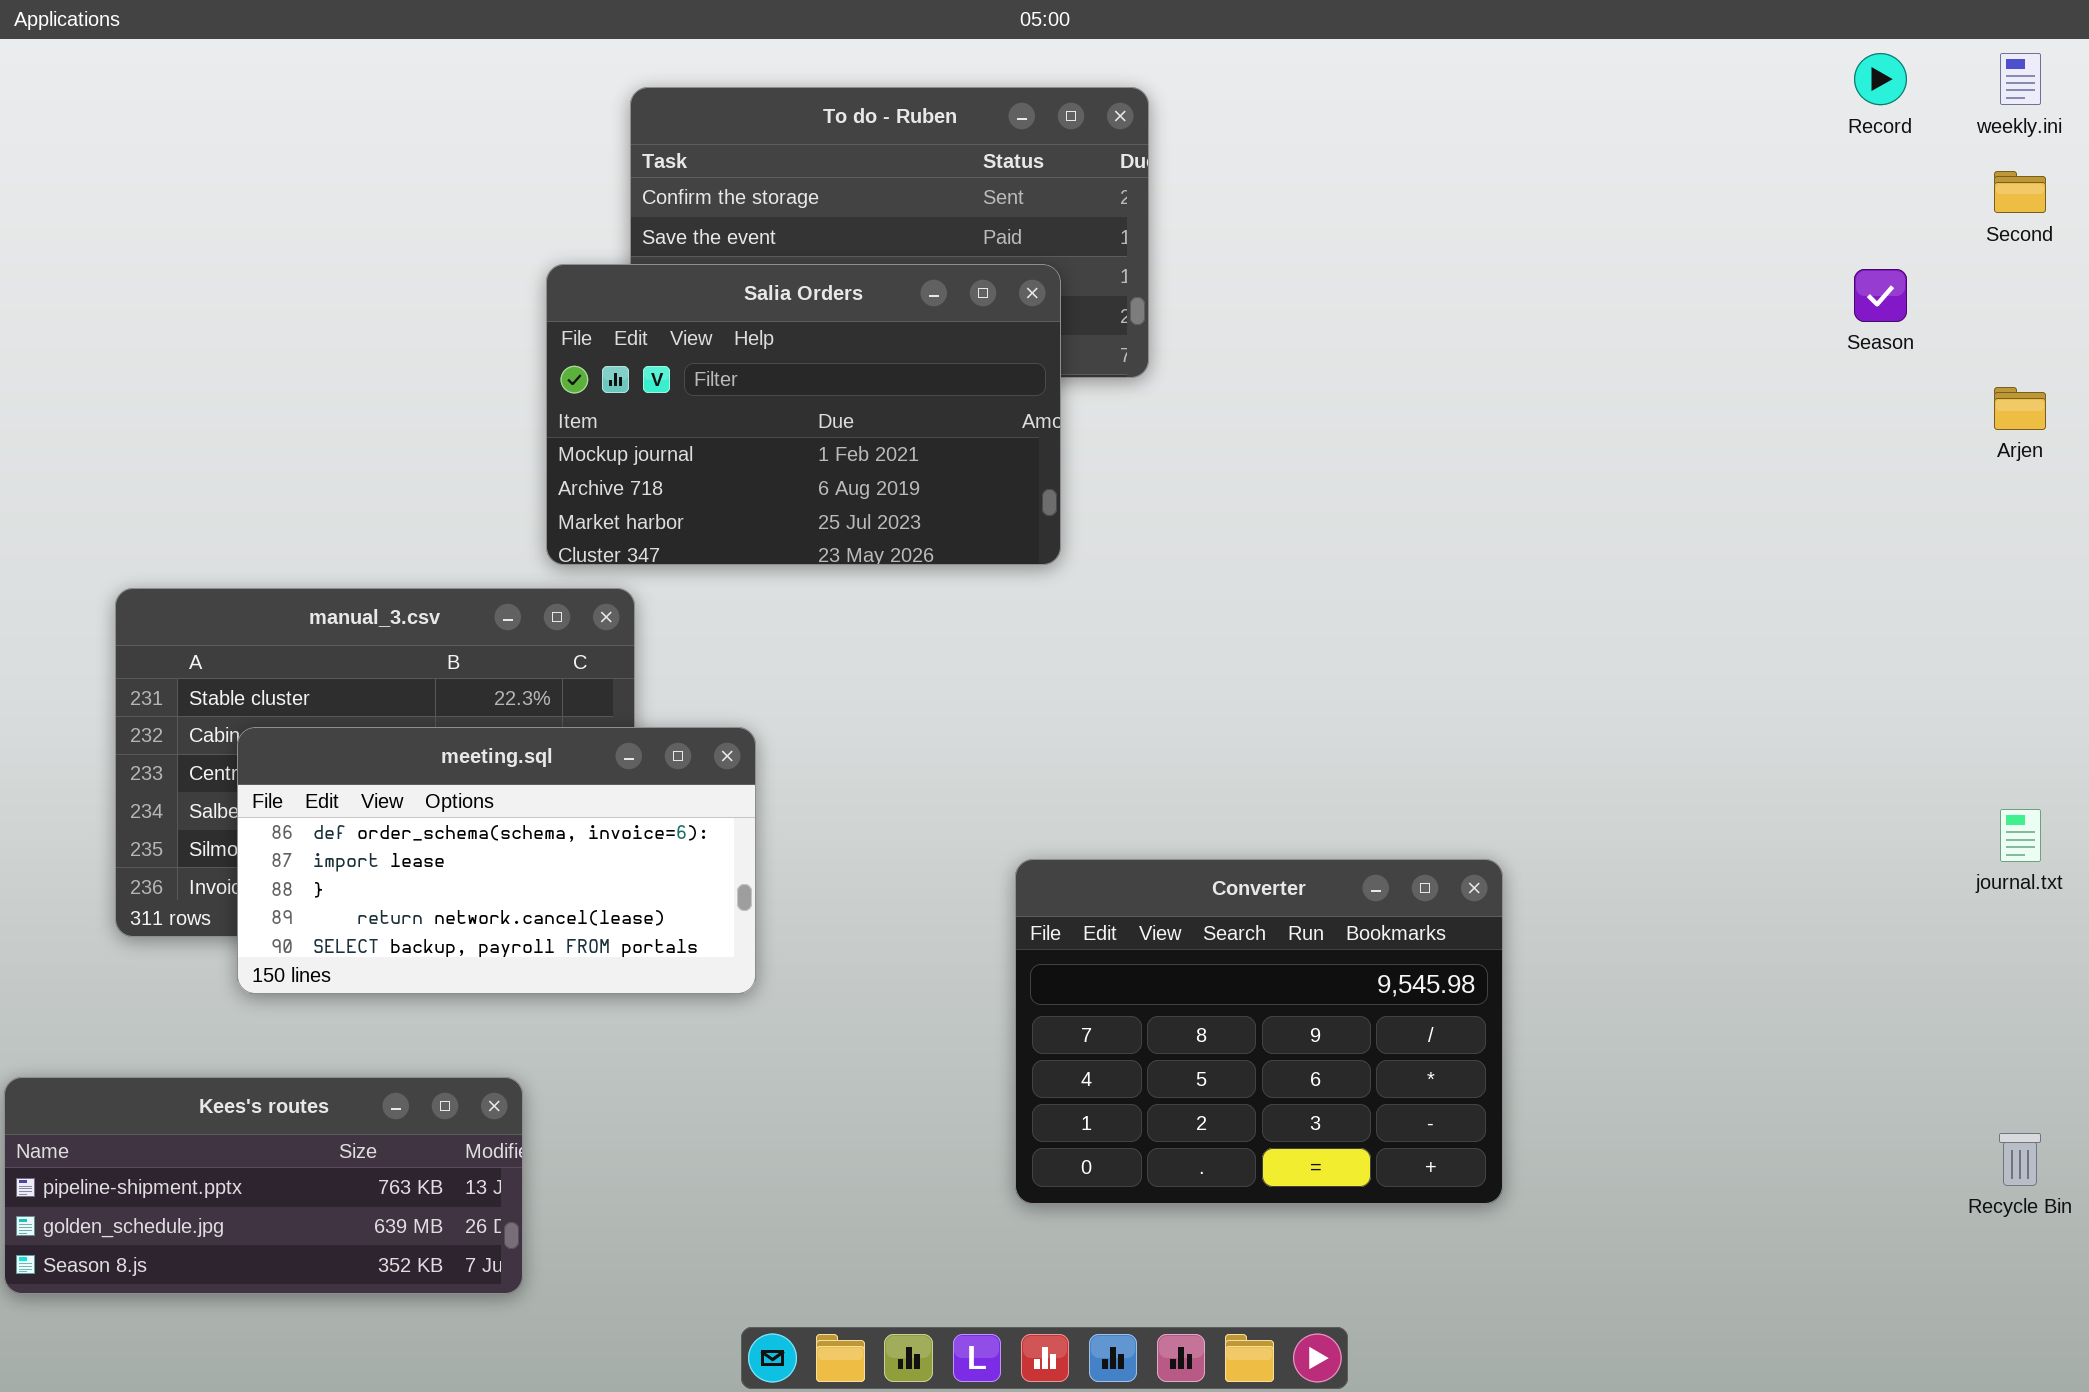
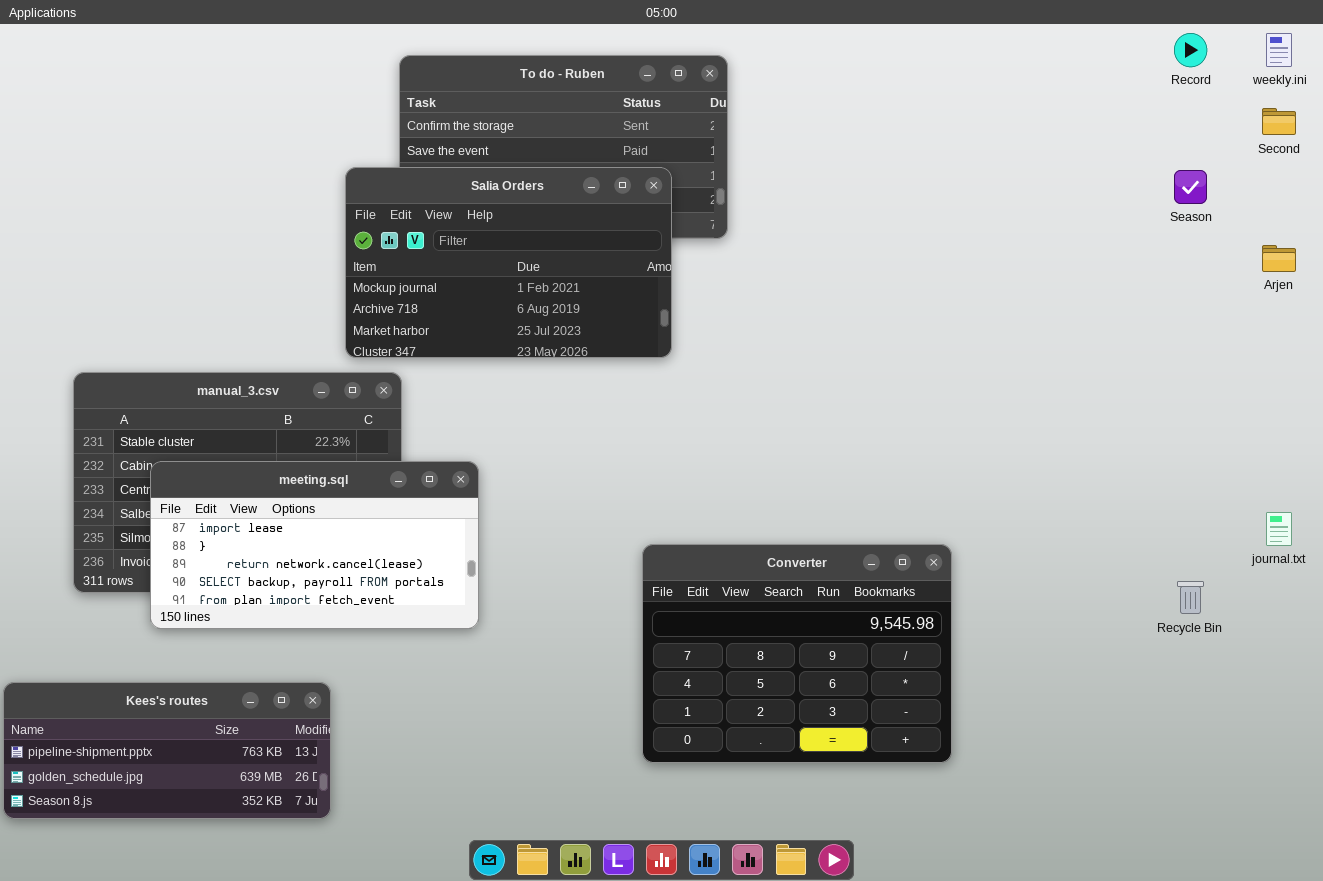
meeting.sql: [237,727,756,994] -> [150,461,479,629], scrolled down 1 row
Recycle Bin: [1999,1133,2041,1186] -> [1177,581,1204,614], moved

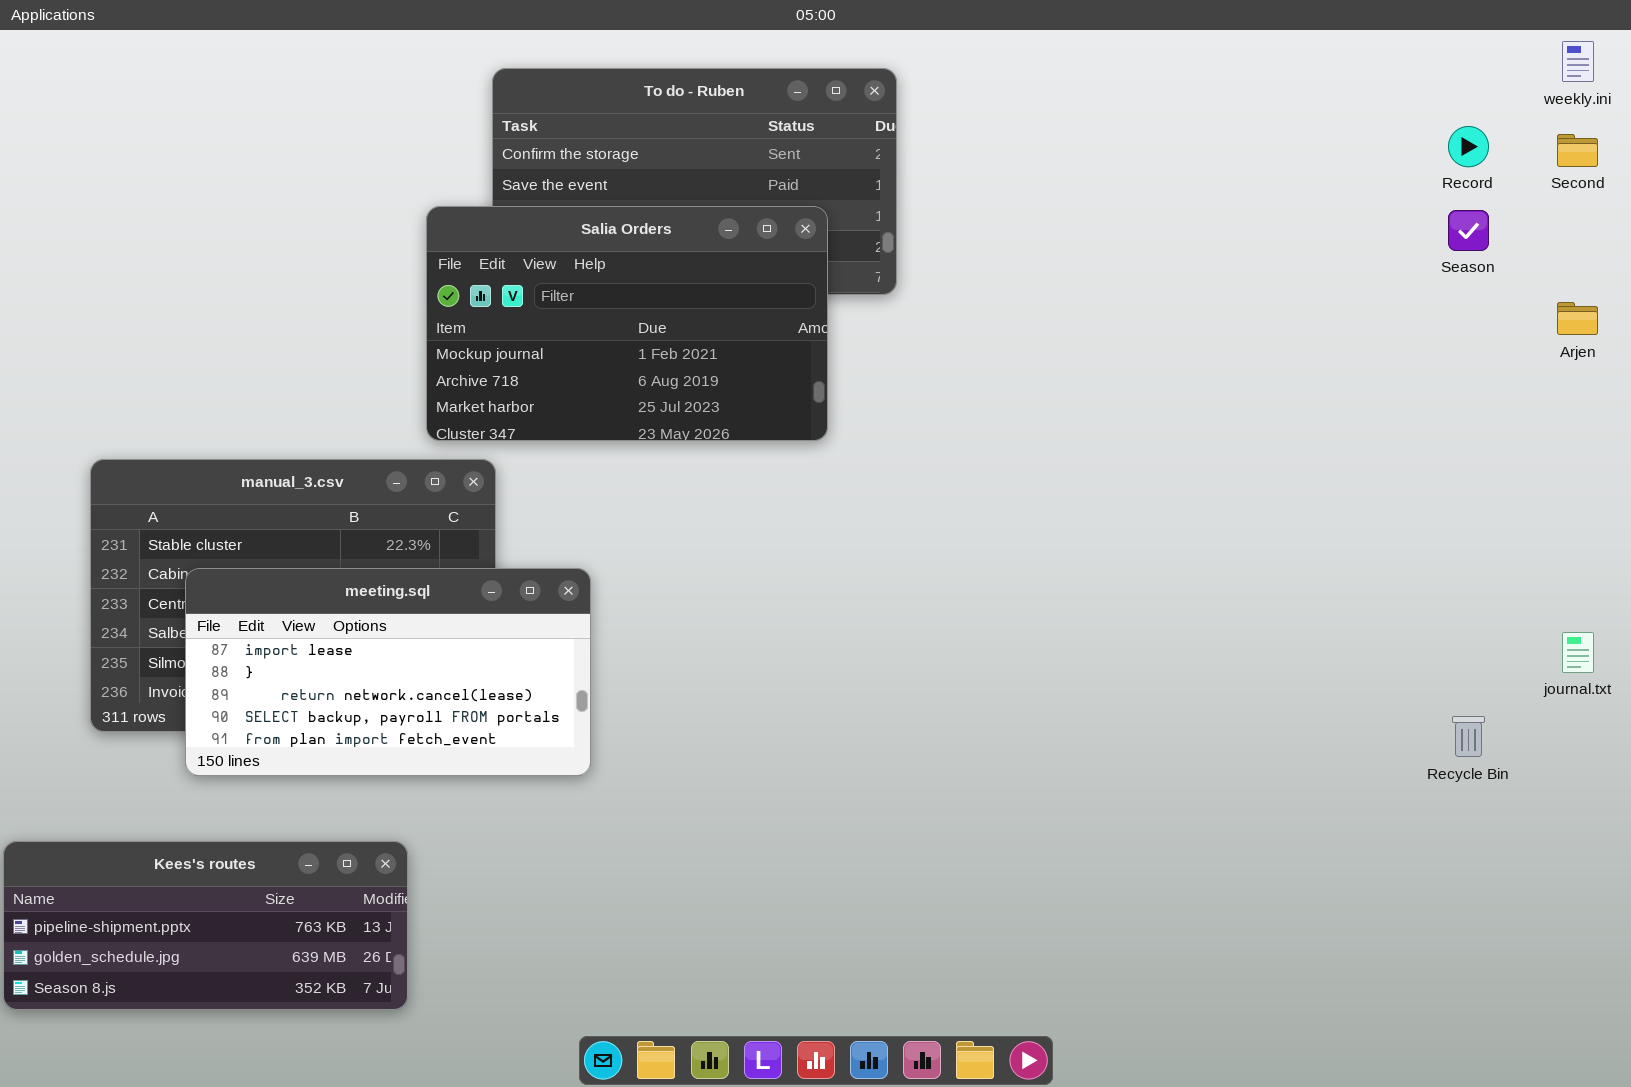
Record: [1174,33,1207,67] -> [1448,126,1489,167], moved
Converter: [642,544,952,763] -> none, closed

